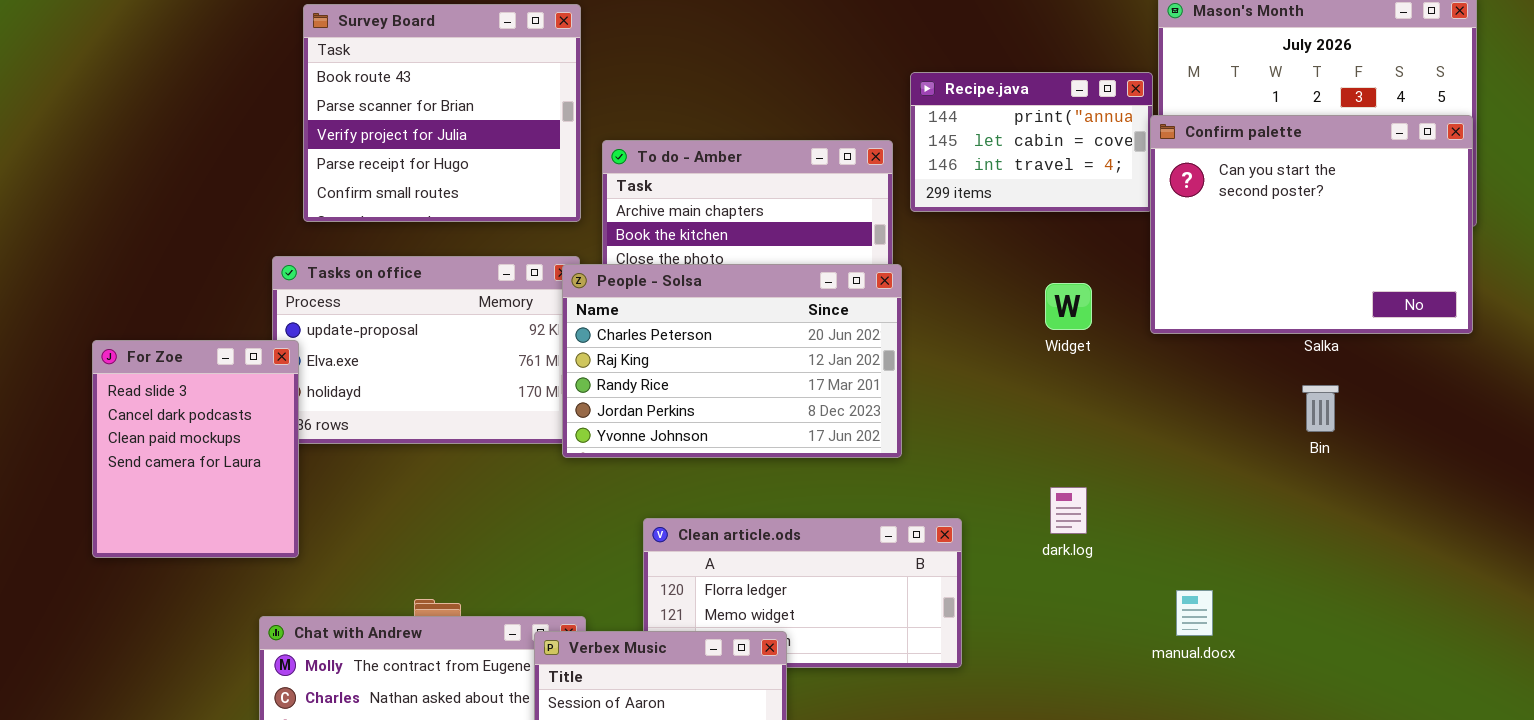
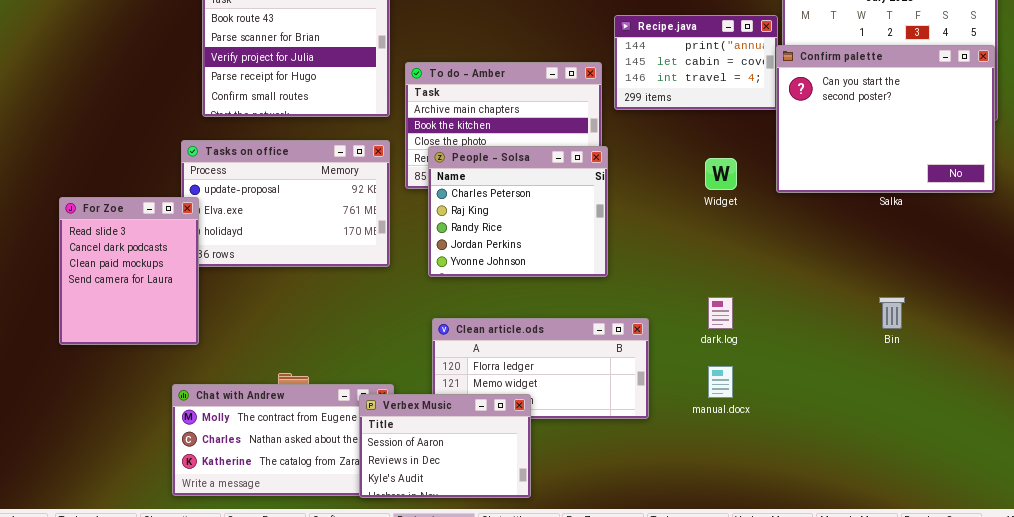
People - Solsa: [562,264,902,458] -> [428,146,608,277], resized
Bin: [1302,385,1339,432] -> [879,297,905,329], moved
manual.docx: [1176,590,1213,636] -> [708,366,733,398], moved

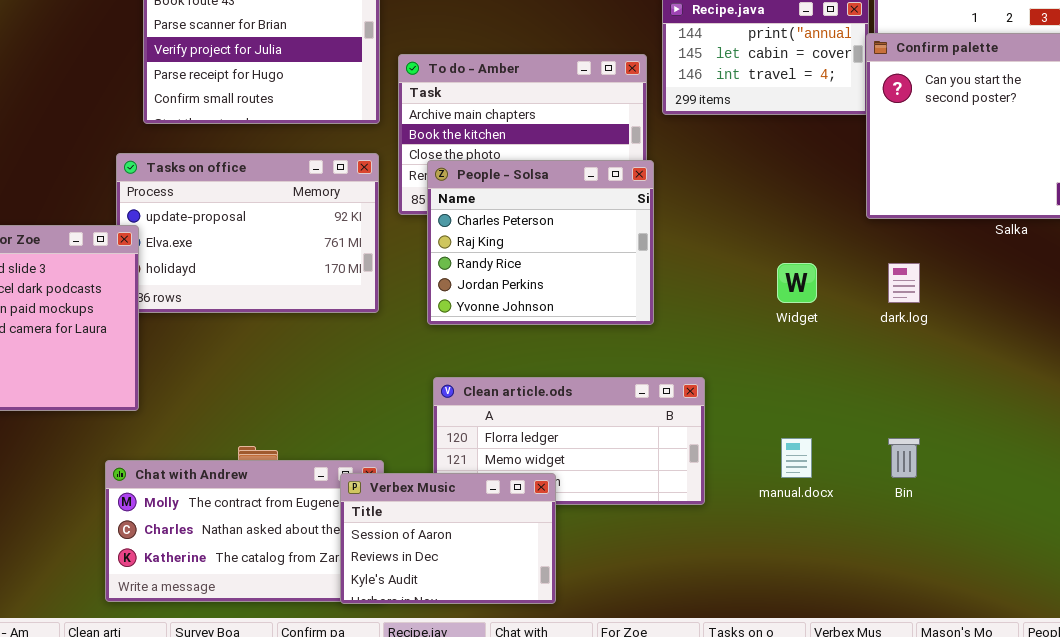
Widget: [705,158,737,190] -> [777,263,817,303], moved
dark.log: [708,297,733,329] -> [888,263,920,303], moved
Bin: [879,297,905,329] -> [888,438,920,478], moved

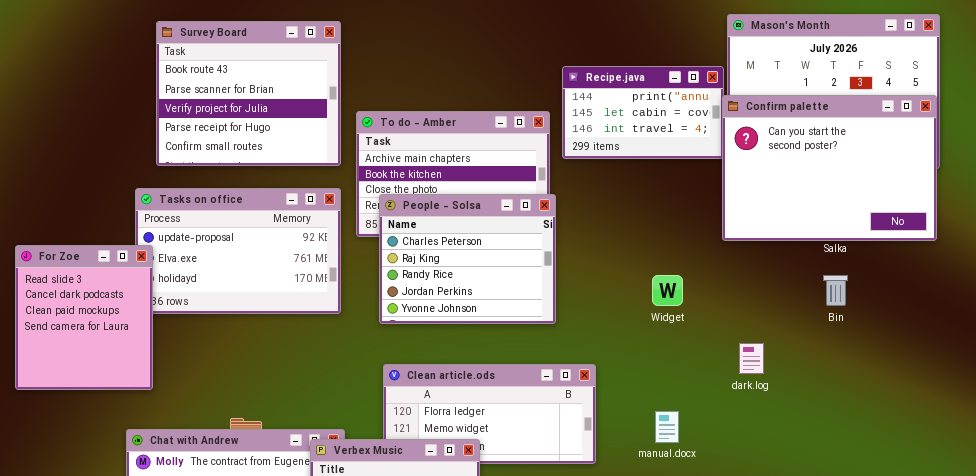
dark.log: [888,263,920,303] -> [739,343,764,374], moved
Bin: [888,438,920,478] -> [823,275,848,306], moved

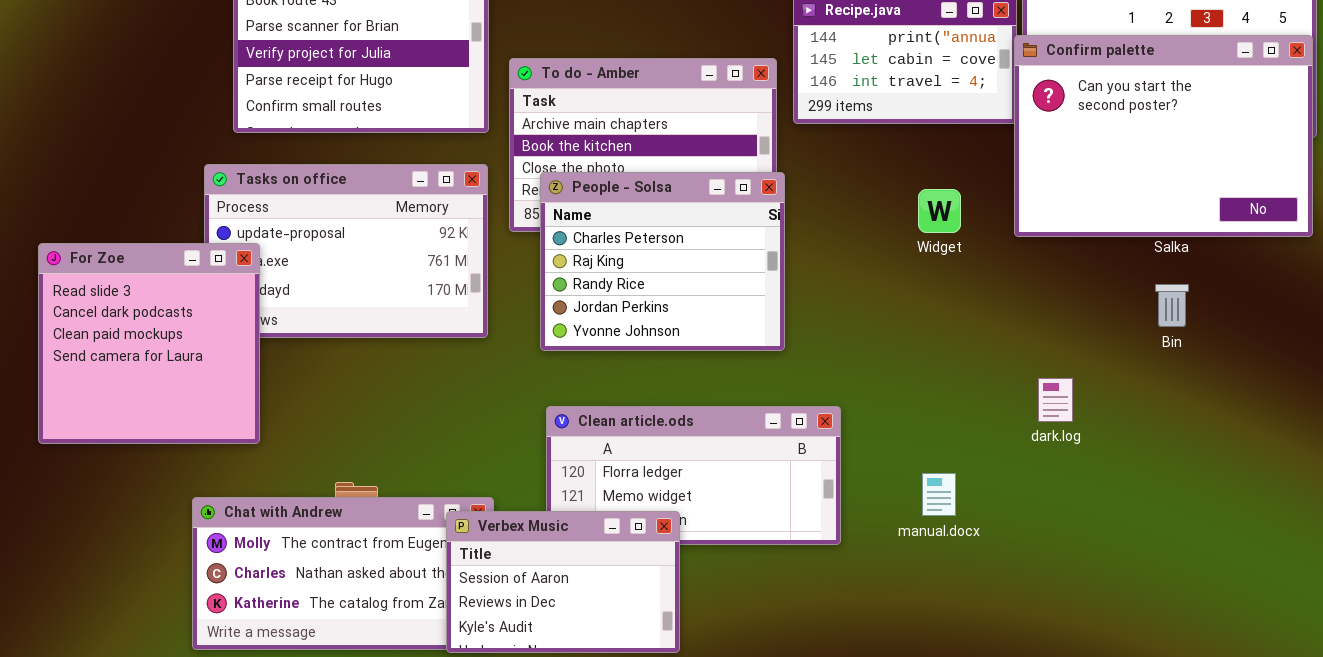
For Zoe: [15,245,153,390] -> [38,243,260,444], resized
Widget: [652,275,683,306] -> [918,189,961,233], moved

